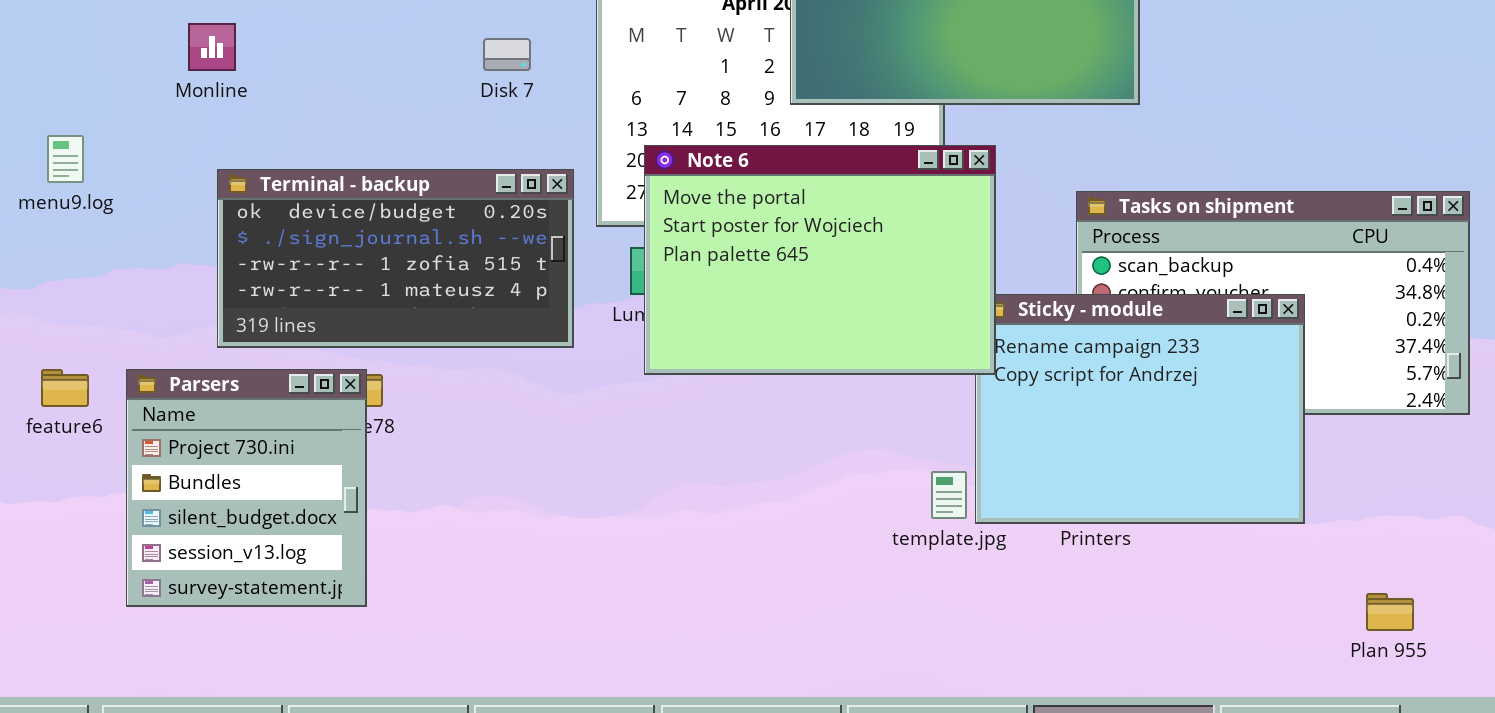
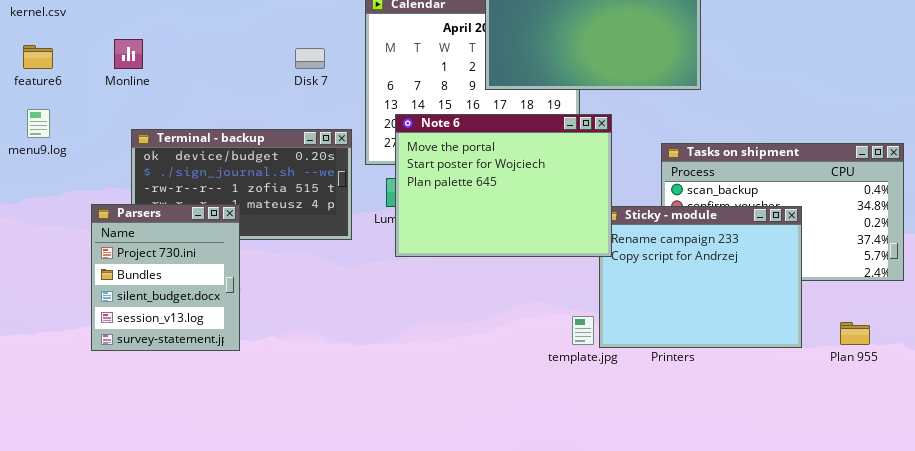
feature6: [41,369,89,407] -> [23,45,53,69], moved
Parsers: [126,369,367,607] -> [91,204,240,351], moved
Plan 955: [1366,593,1414,631] -> [840,322,870,345], moved

